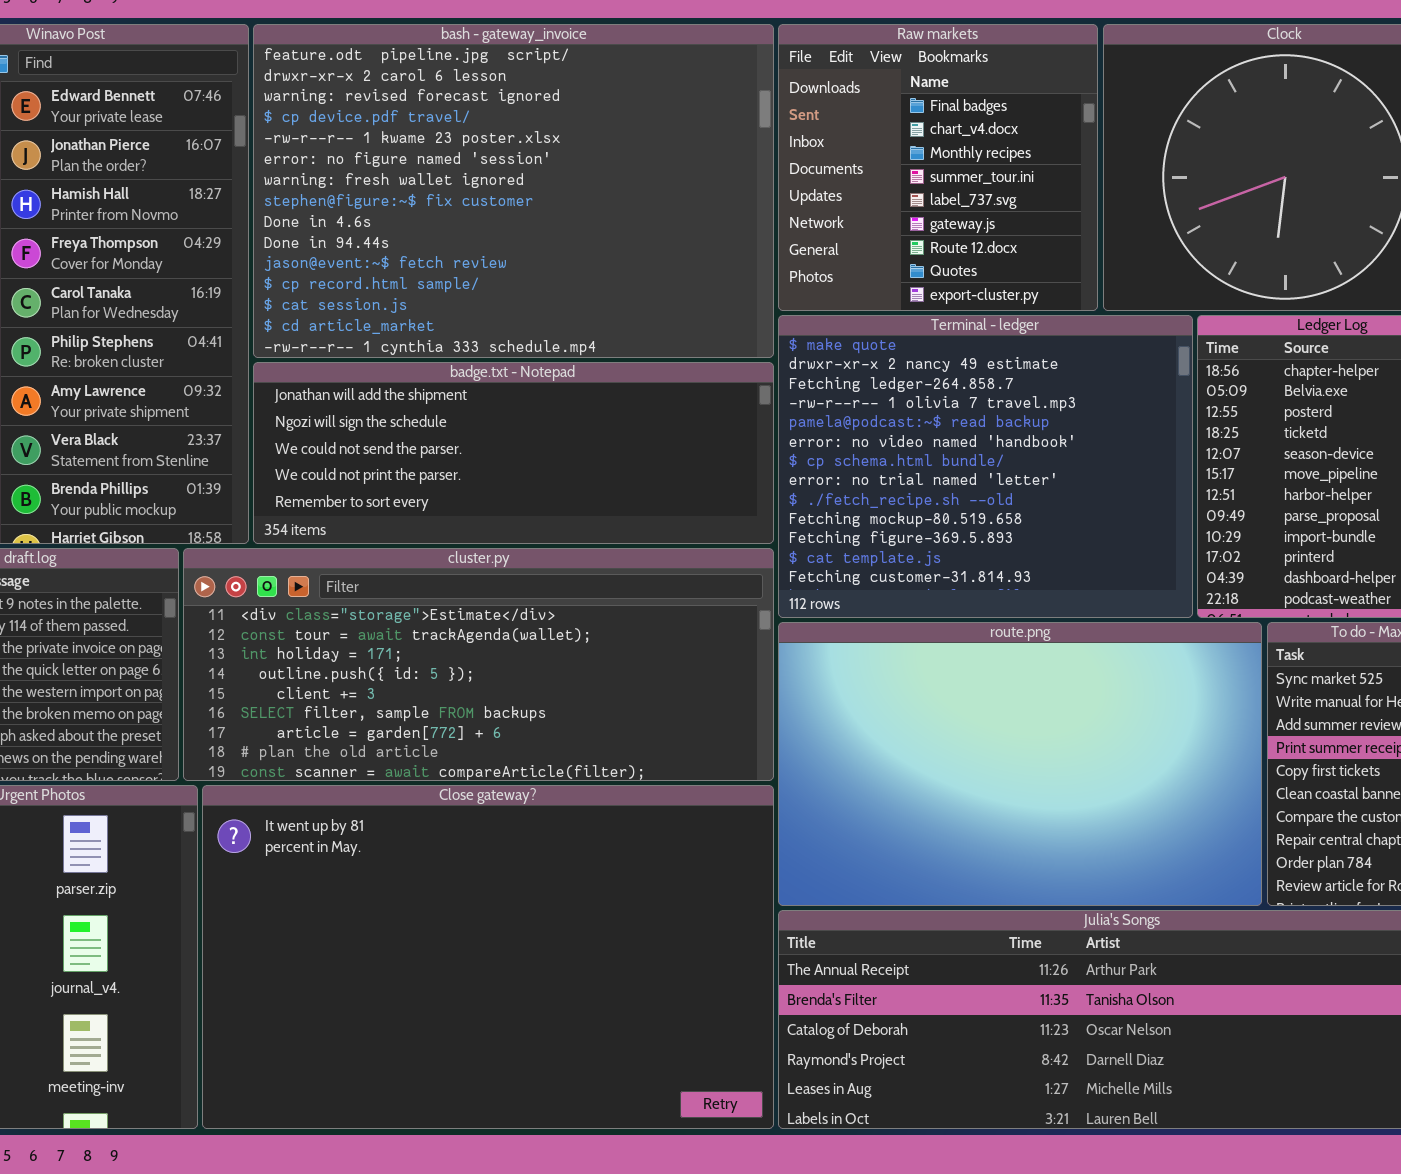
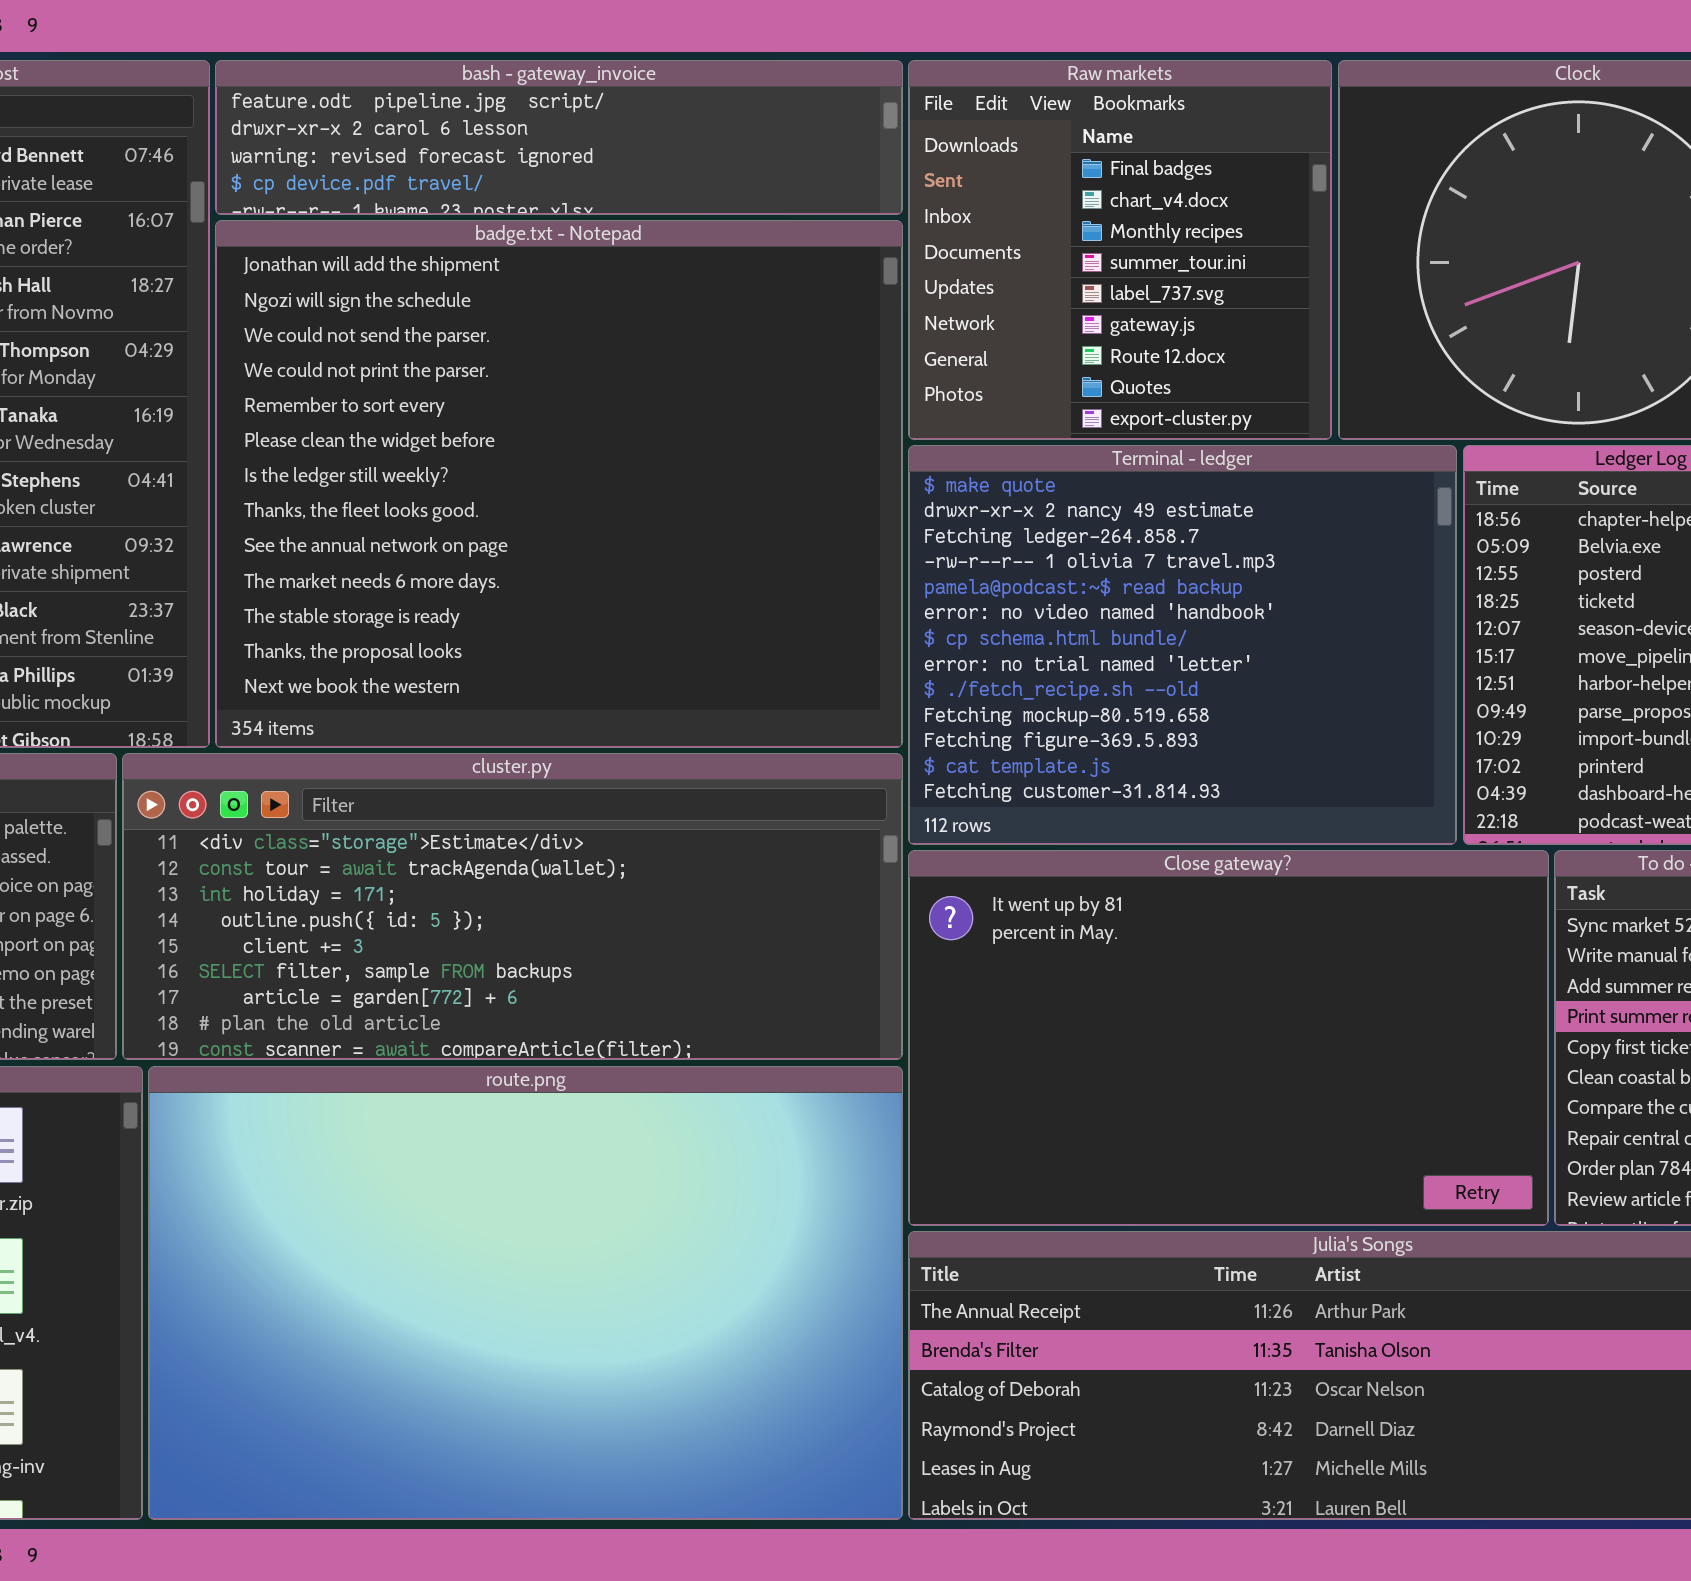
bash - gateway_invoice: [253,24,774,358] -> [215,60,903,215], resized
badge.txt - Notepad: [253,362,774,544] -> [215,220,903,748], resized
route.png: [778,622,1262,906] -> [148,1066,903,1520], moved, resized
Close gateway?: [202,785,774,1129] -> [908,850,1549,1226], moved, resized

